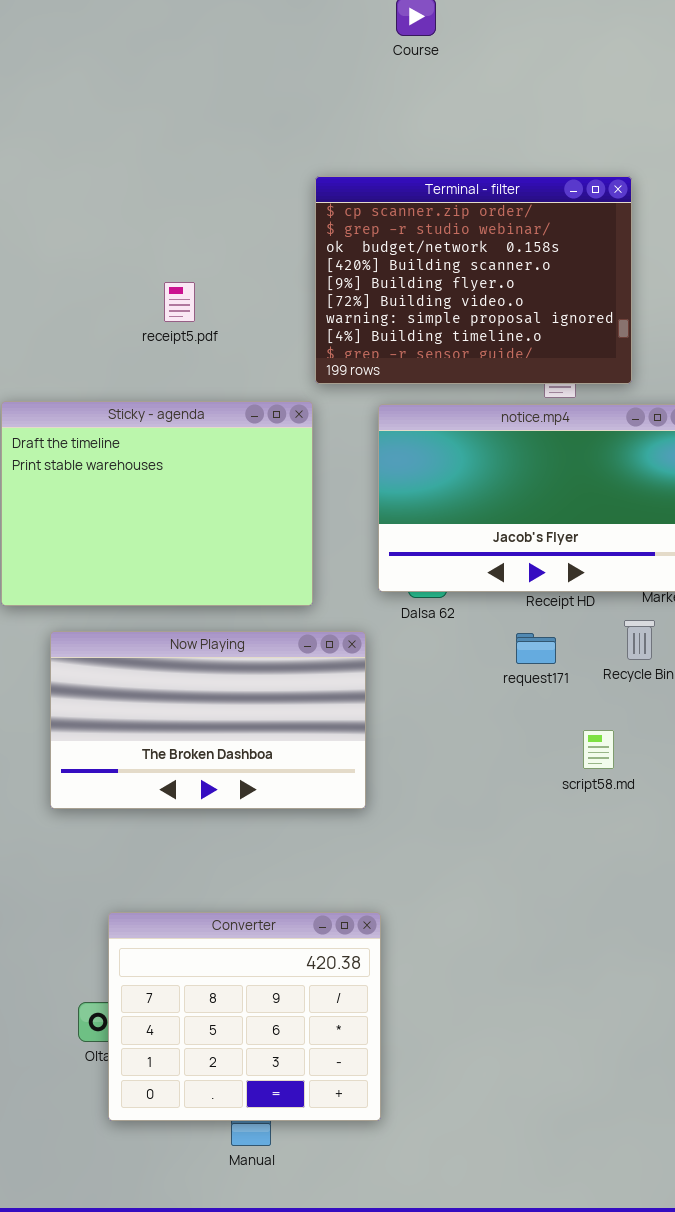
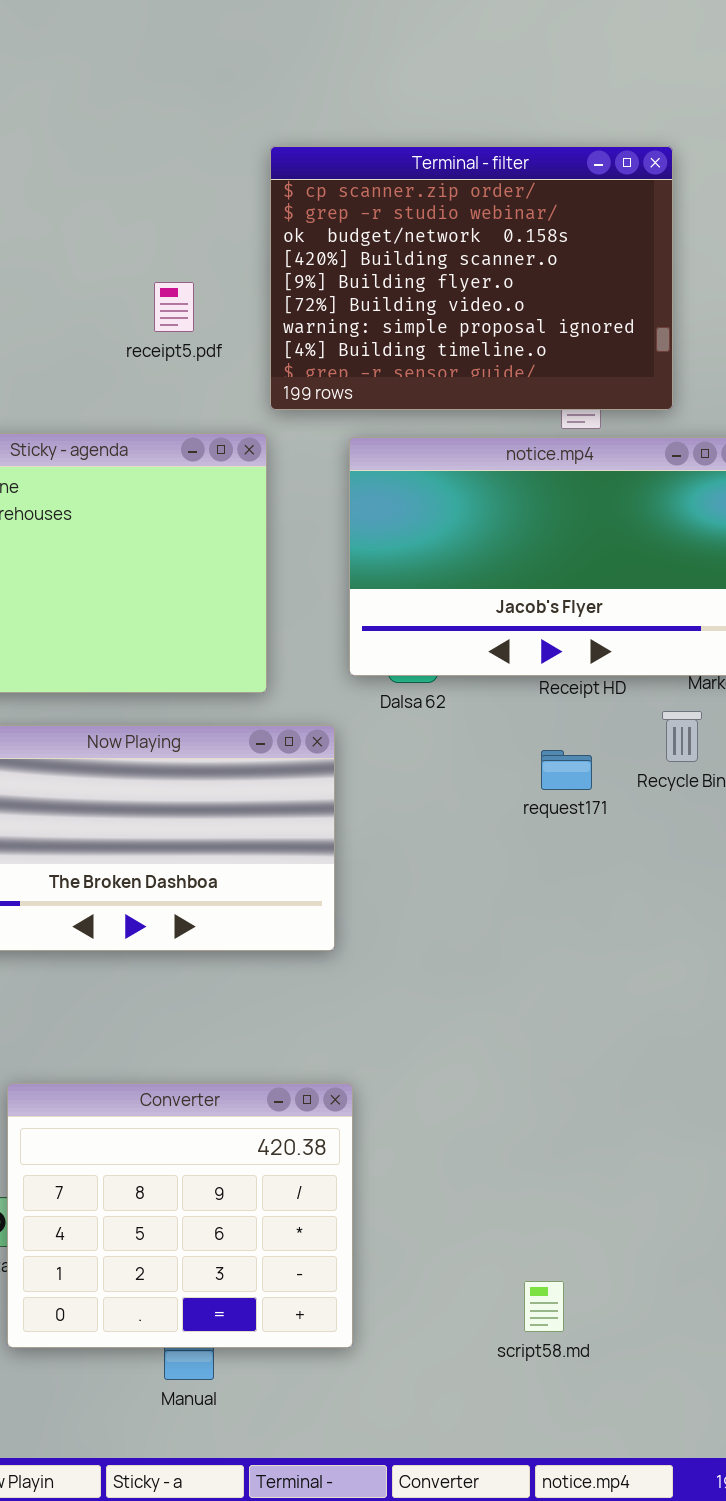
receipt5.pdf: [164,282,195,322] -> [154,282,194,332], moved
request171: [516,633,556,664] -> [541,750,592,790], moved
script58.md: [583,730,614,769] -> [524,1281,564,1332], moved

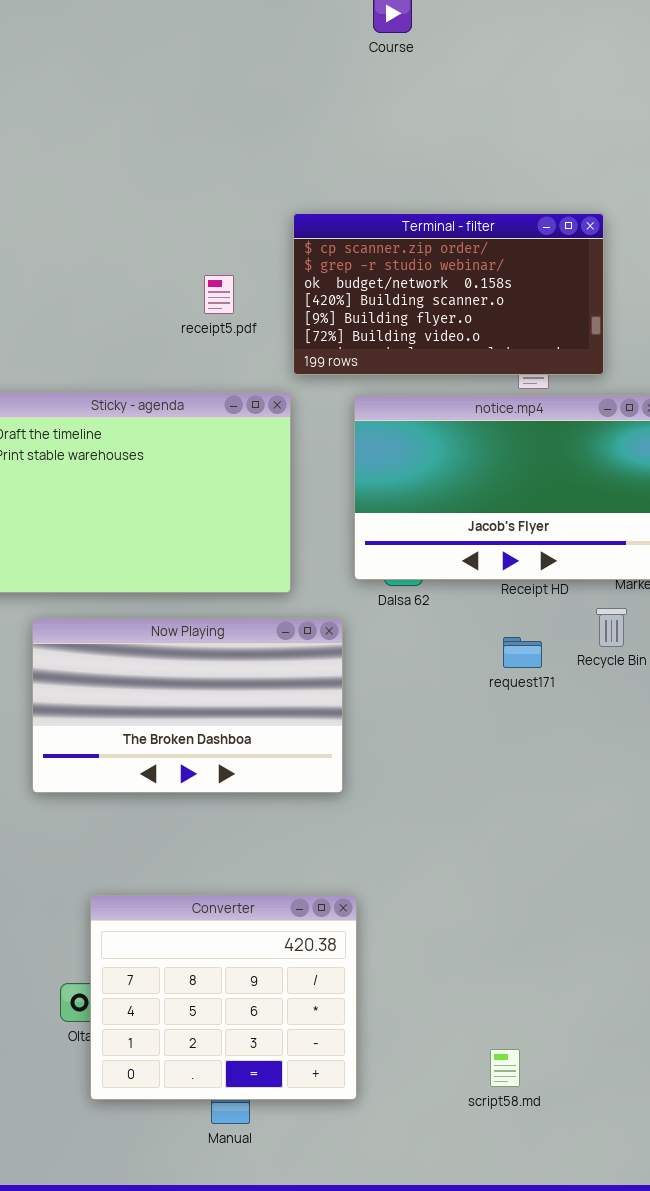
Terminal - filter: [270,146,673,410] -> [293,213,604,375], resized

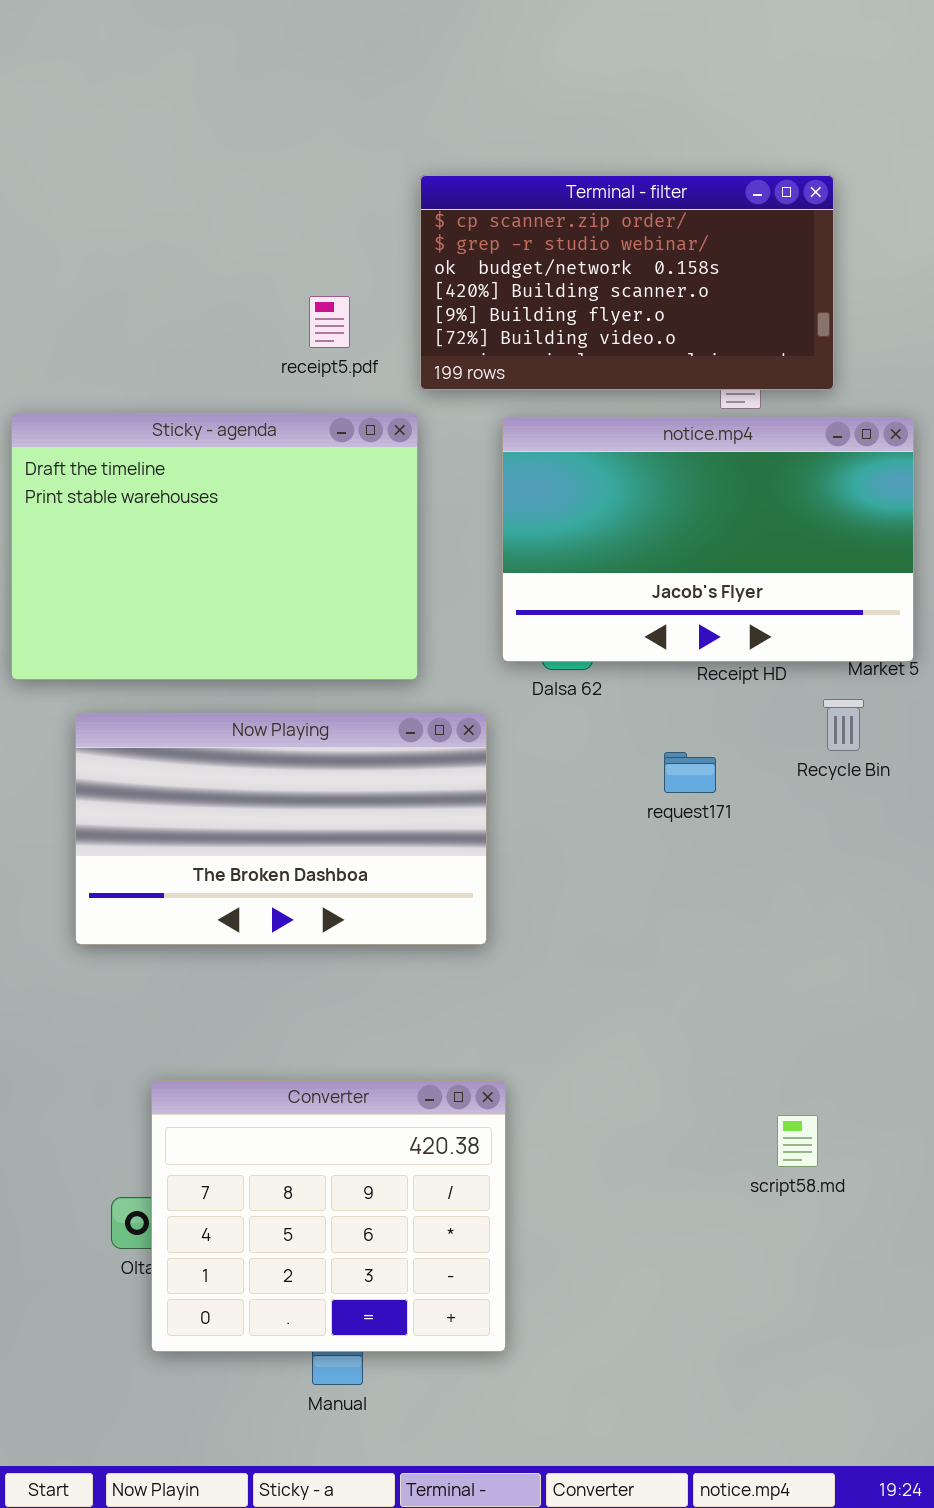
receipt5.pdf: [204,275,234,314] -> [309,296,350,348], moved
request171: [503,637,542,668] -> [664,752,716,793], moved
script58.md: [490,1049,520,1087] -> [777,1115,818,1167], moved

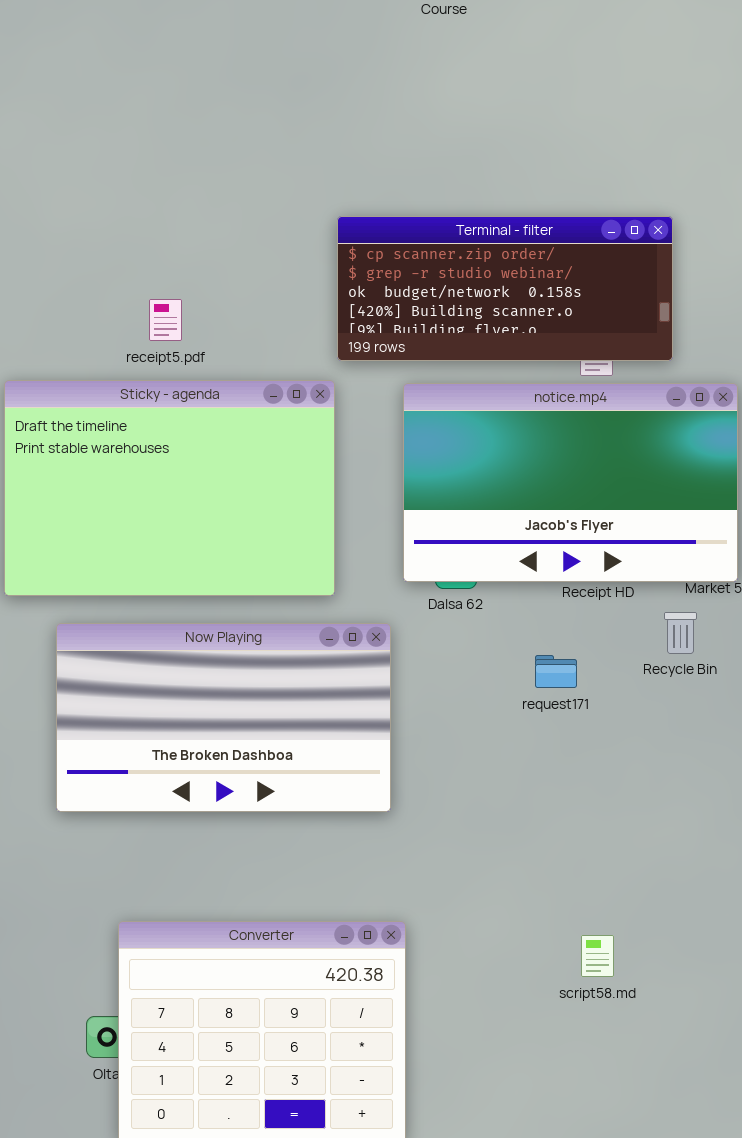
Terminal - filter: [420,175,834,390] -> [337,216,673,361], resized
receipt5.pdf: [309,296,350,348] -> [149,299,182,341], moved
script58.md: [777,1115,818,1167] -> [581,935,614,977], moved

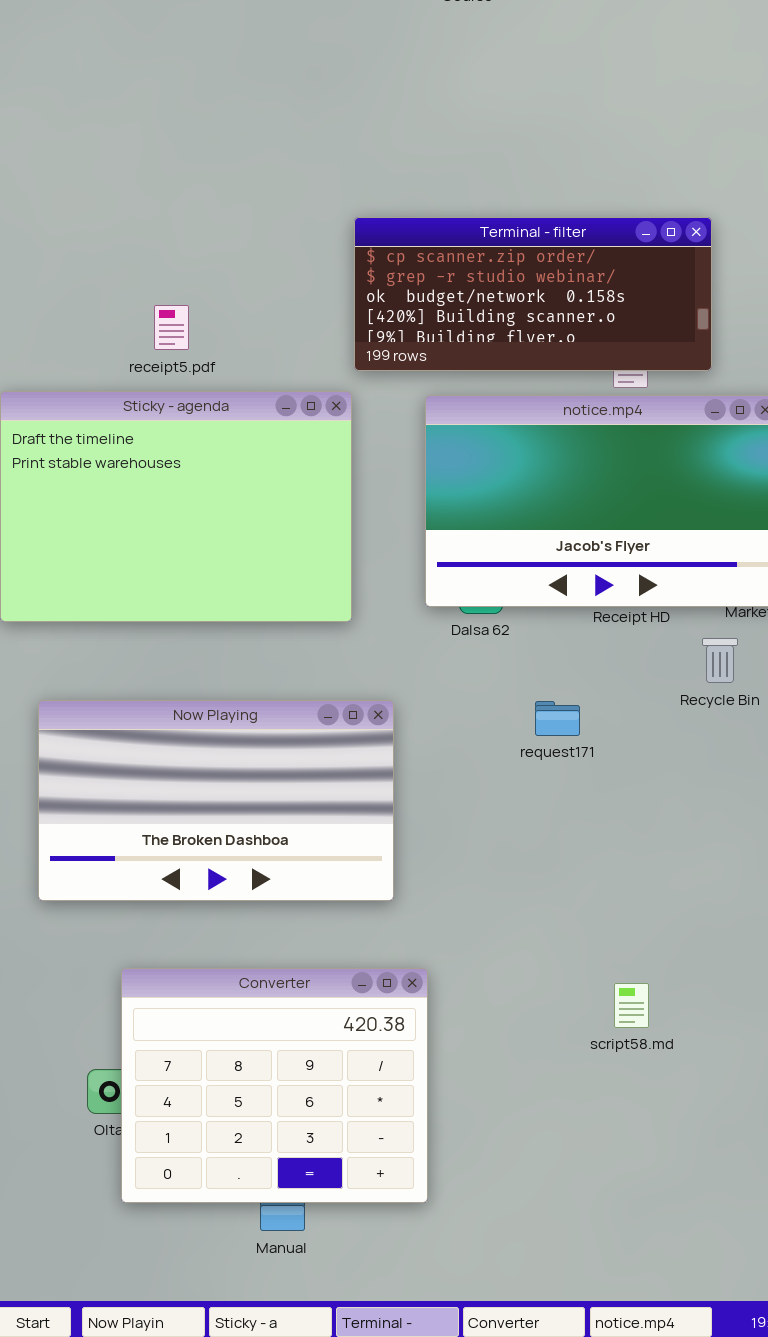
Now Playing: [56,623,391,812] -> [38,700,394,901], moved
request171: [535,655,577,688] -> [535,701,580,736], moved

